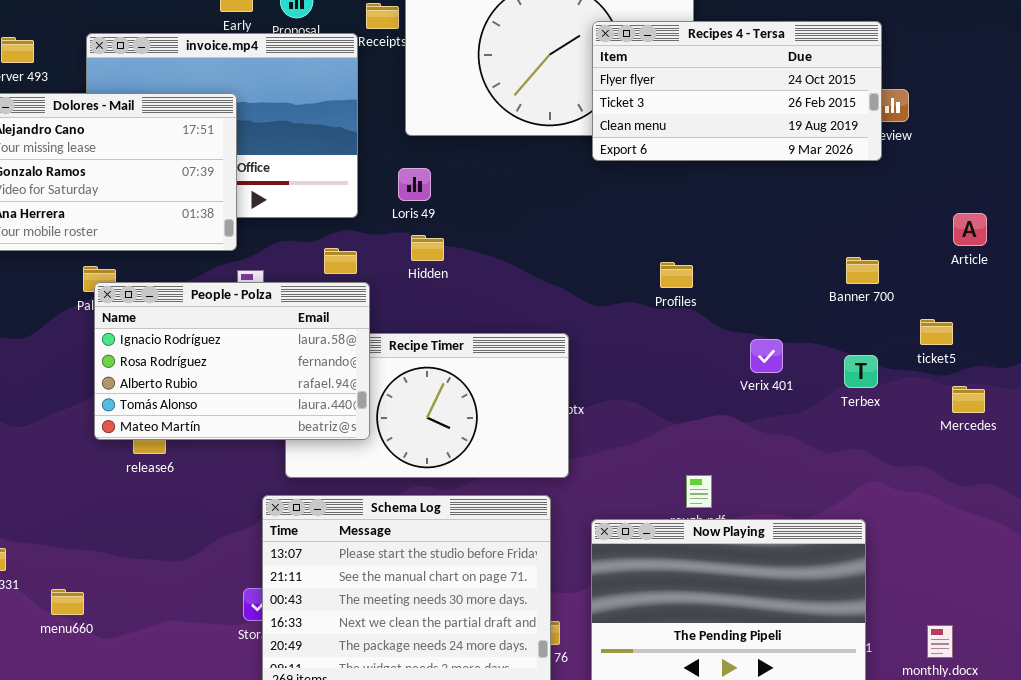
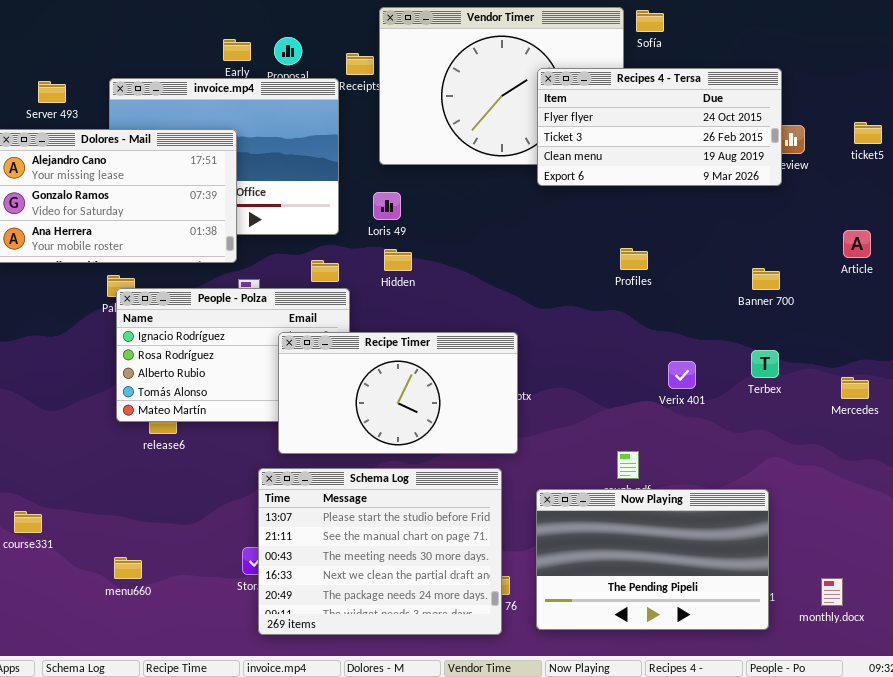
Profiles: [660,262,693,288] -> [620,248,648,270], moved
ticket5: [920,319,953,345] -> [854,122,882,144], moved
Recipe Timer: [285,333,569,478] -> [278,332,518,454], raised
Verix 401: [750,339,783,373] -> [668,361,696,389], moved
menu660: [51,589,84,615] -> [114,557,142,579], moved

